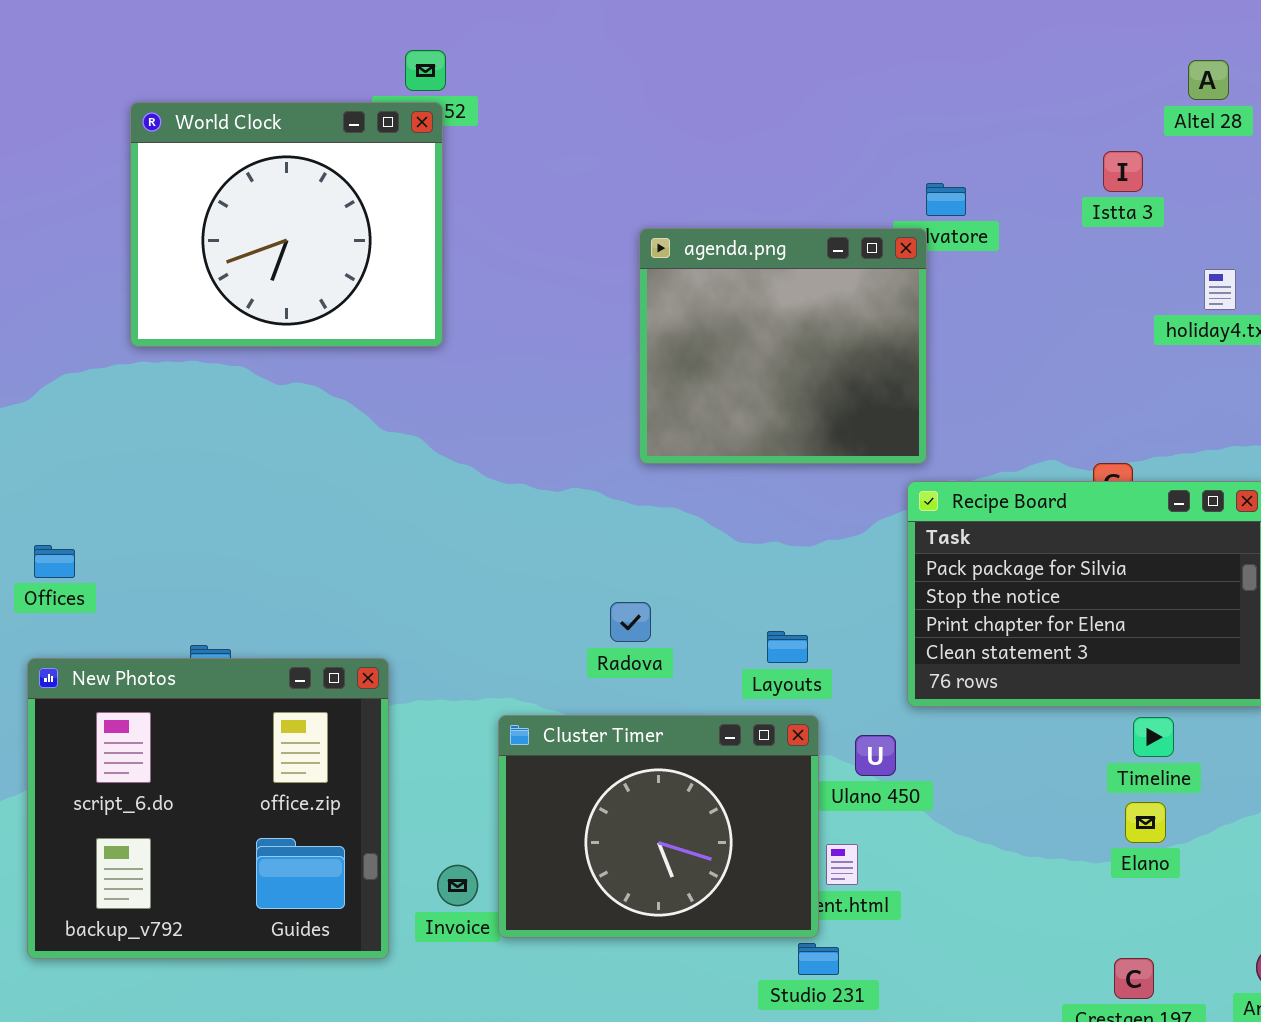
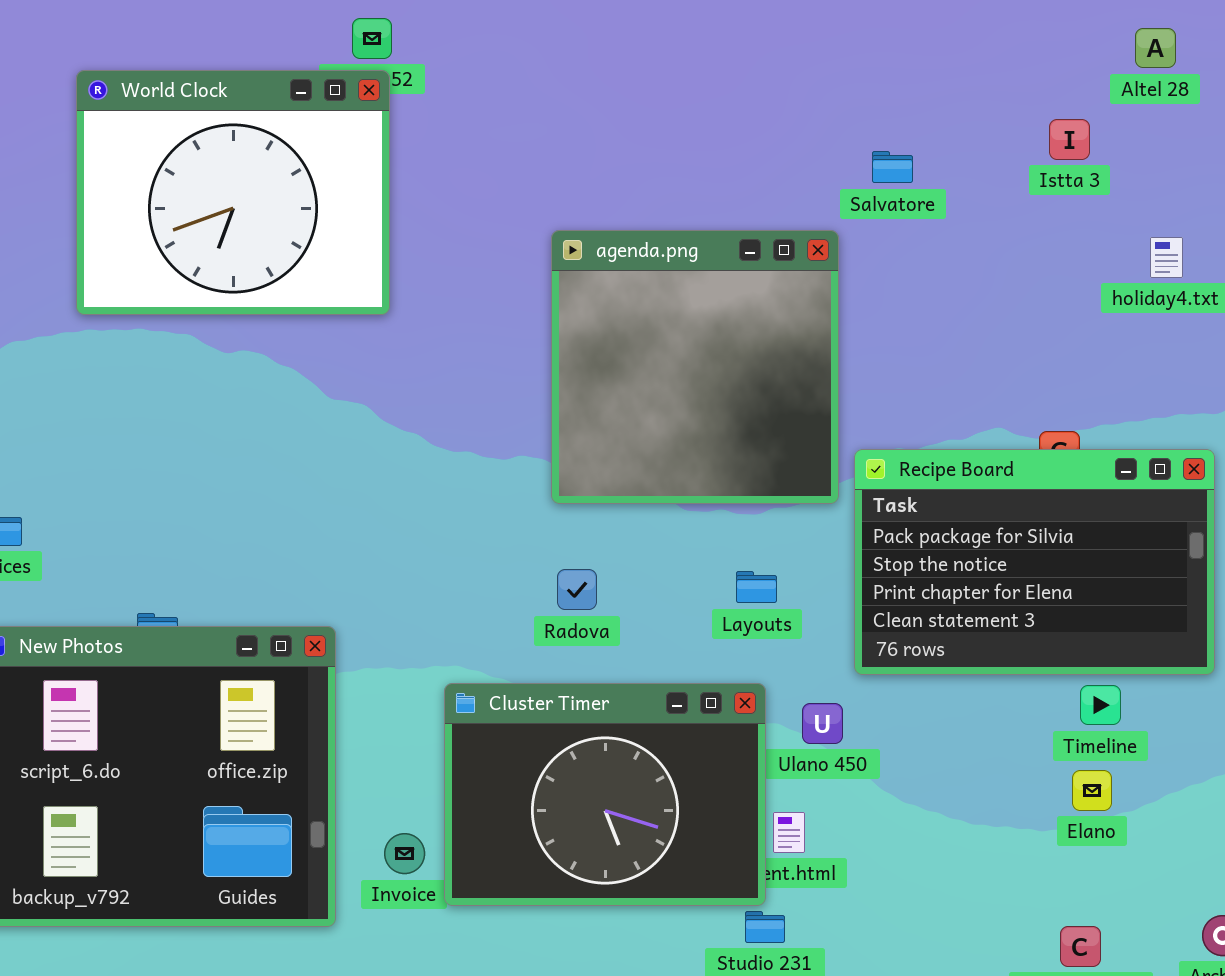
agenda.png: [639,228,927,464] -> [551,230,839,504], moved, resized
Layouts: [767,631,808,663] -> [736,571,777,603], moved

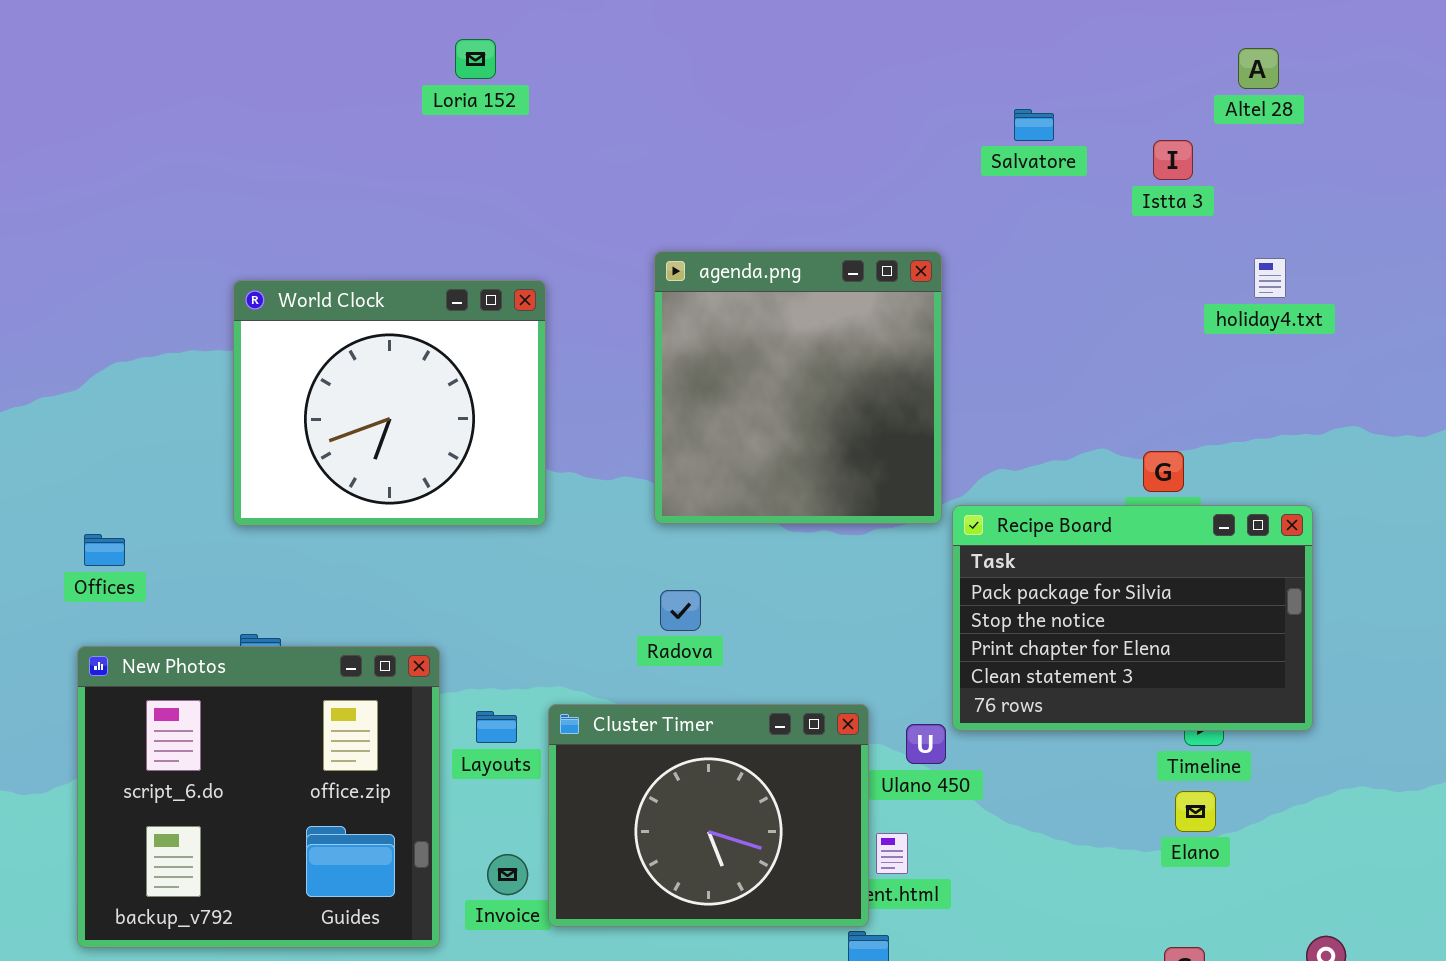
World Clock: [76,70,390,315] -> [233,280,546,526], moved
Salvatore: [872,151,913,183] -> [1014,109,1054,141], moved
Recipe Board: [854,449,1215,675] -> [952,505,1313,731], moved
Layouts: [736,571,777,603] -> [476,711,517,743], moved

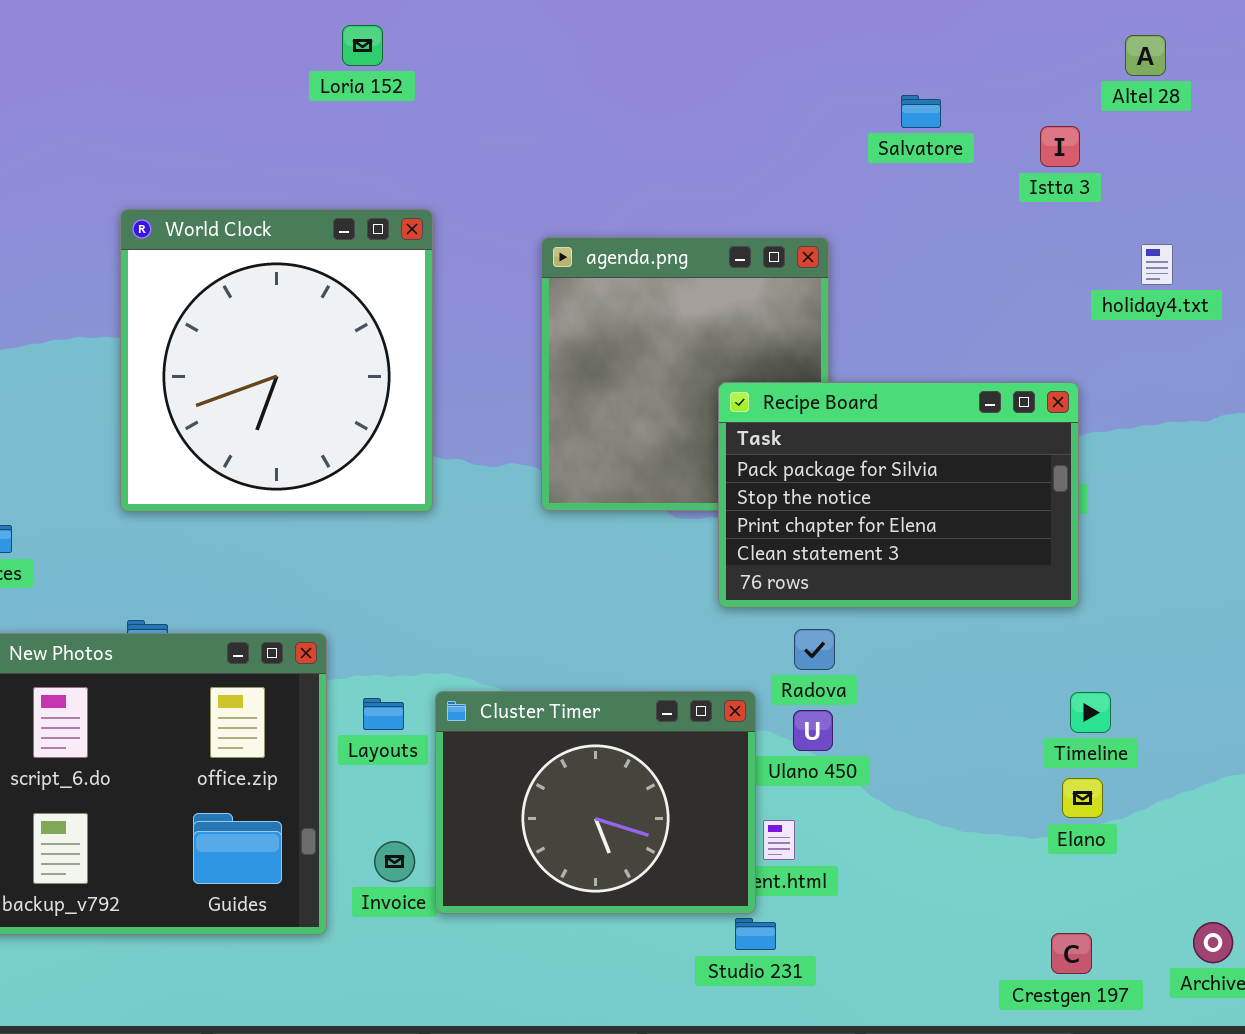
World Clock: [233,280,546,526] -> [120,209,433,512], resized
Recipe Board: [952,505,1313,731] -> [718,382,1079,608], moved
Radova: [660,590,701,631] -> [794,629,835,670], moved

